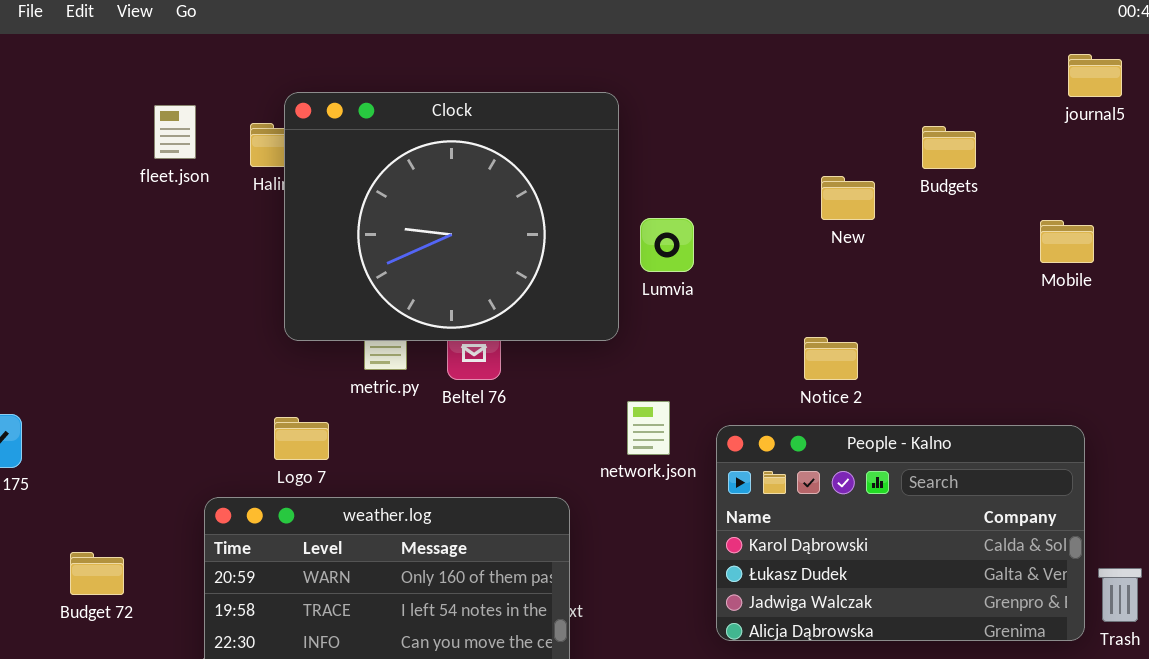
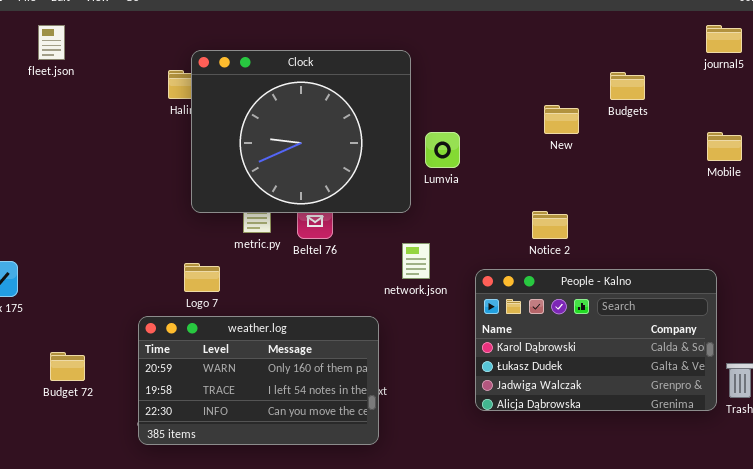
fleet.json: [154,105,196,159] -> [38,25,65,60], moved
Mobile: [1040,220,1094,263] -> [707,132,742,161], moved
network.json: [627,401,670,455] -> [402,243,430,279], moved

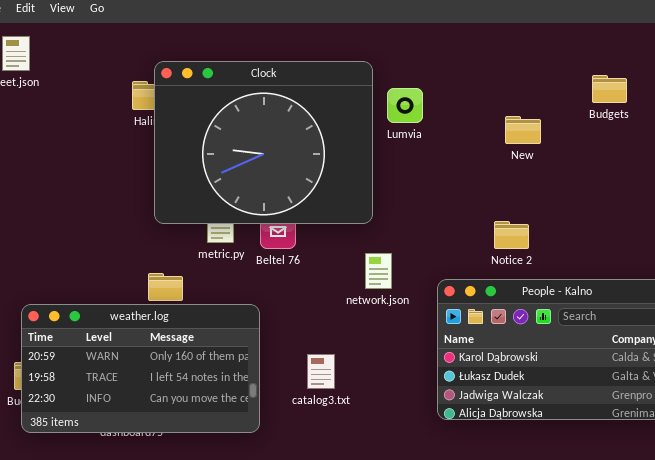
Budgets: [610,72,645,100] -> [592,75,627,103], moved
Lumvia: [425,132,460,168] -> [387,88,423,123], moved
weather.log: [138,316,379,445] -> [21,304,260,433], moved

